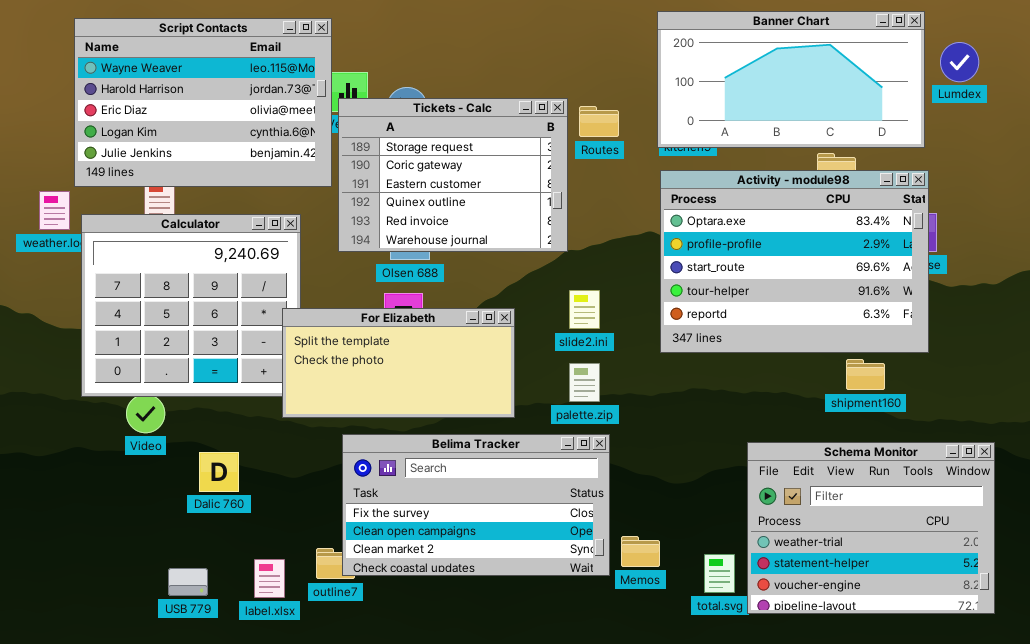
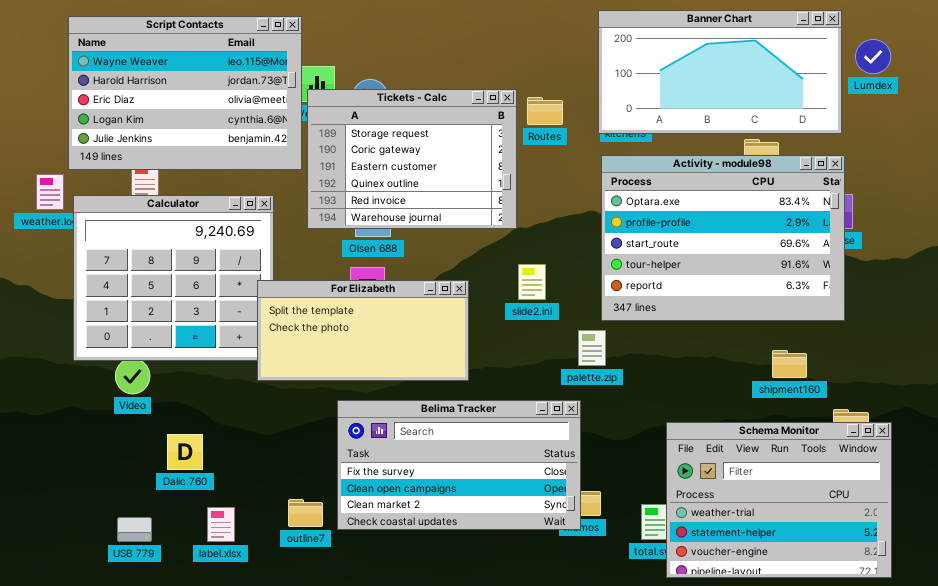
shipment160: [846,359,885,390] -> [772,350,807,378], moved
palette.zip: [569,363,600,402] -> [578,330,606,366], moved
Belima Tracker: [342,434,610,576] -> [337,400,581,530], moved
Schema Monitor: [747,442,995,614] -> [666,422,892,578], moved
Dalic 760: [199,452,239,492] -> [167,434,203,470], moved
label.xlsx: [254,559,285,598] -> [207,507,235,542], moved
USB 779: [168,568,208,596] -> [117,517,152,542], moved

